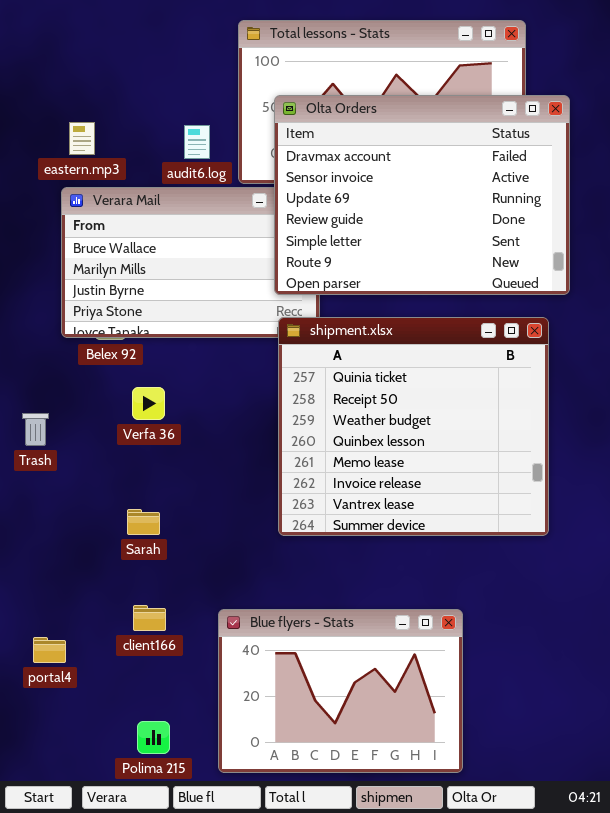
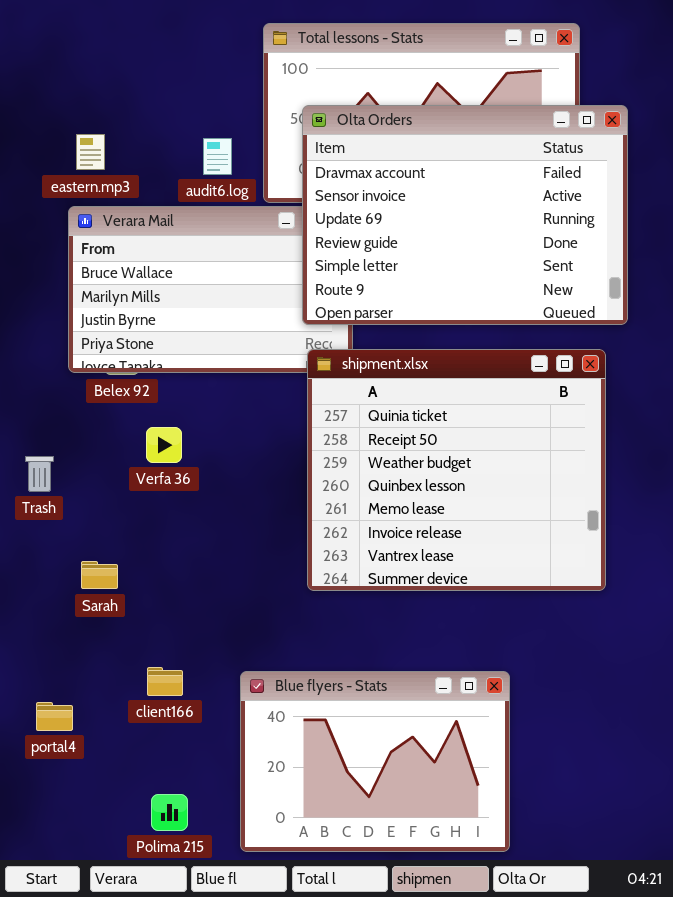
Sarah: [127,509,160,535] -> [81,561,118,589], moved

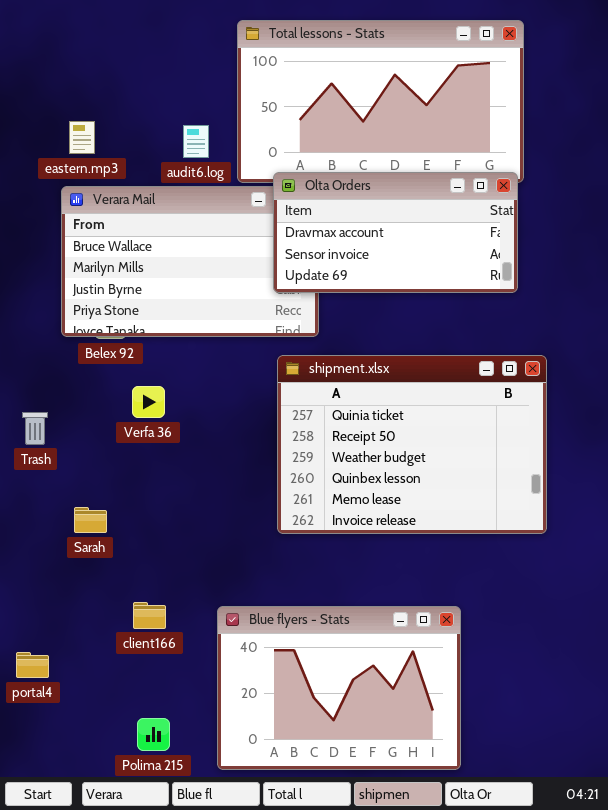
Olta Orders: [302,105,628,325] -> [273,172,518,293], resized
shipment.xlsx: [307,349,606,591] -> [277,355,547,534], resized
portal4: [36,702,73,731] -> [16,652,49,678], moved

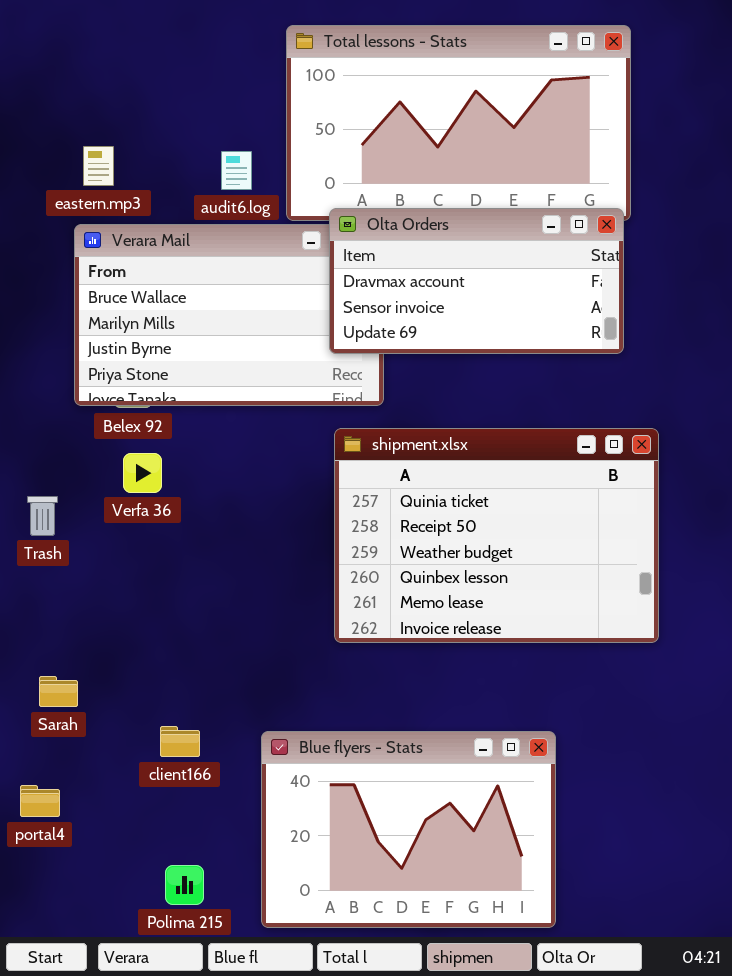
Verfa 36: [132,386,165,418] -> [123,453,162,493], moved
Sarah: [74,507,107,533] -> [39,676,78,707], moved

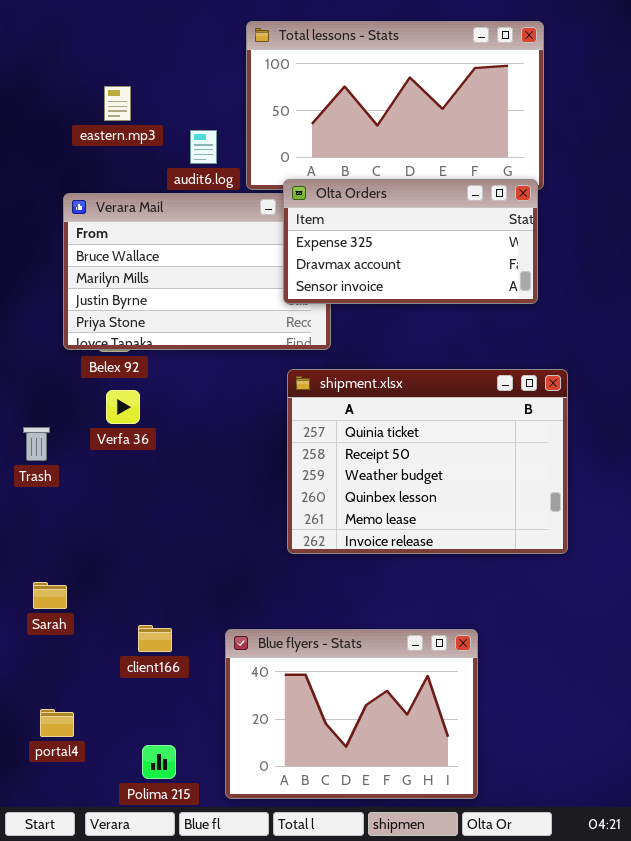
eastern.mp3: [83,146,114,186] -> [104,86,131,121], moved
Olta Orders: [329,208,624,354] -> [283,179,538,304], scrolled up 1 row
portal4: [20,785,60,817] -> [40,709,74,737], moved

